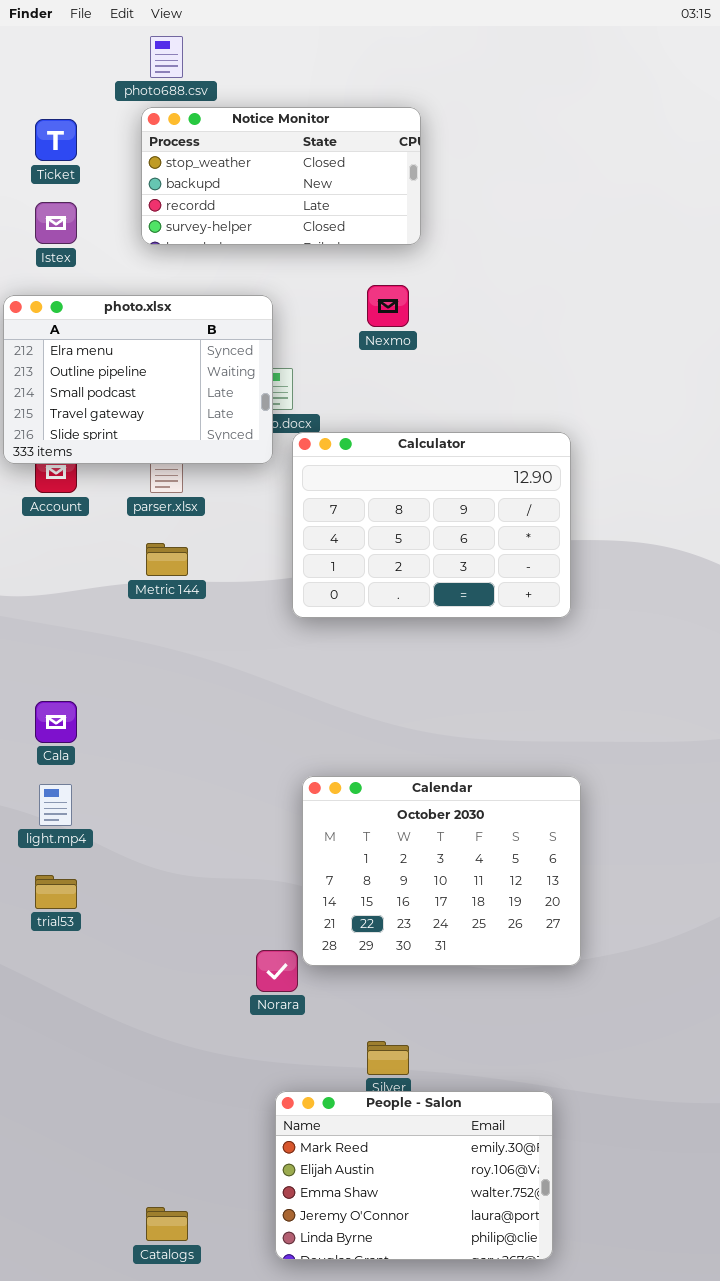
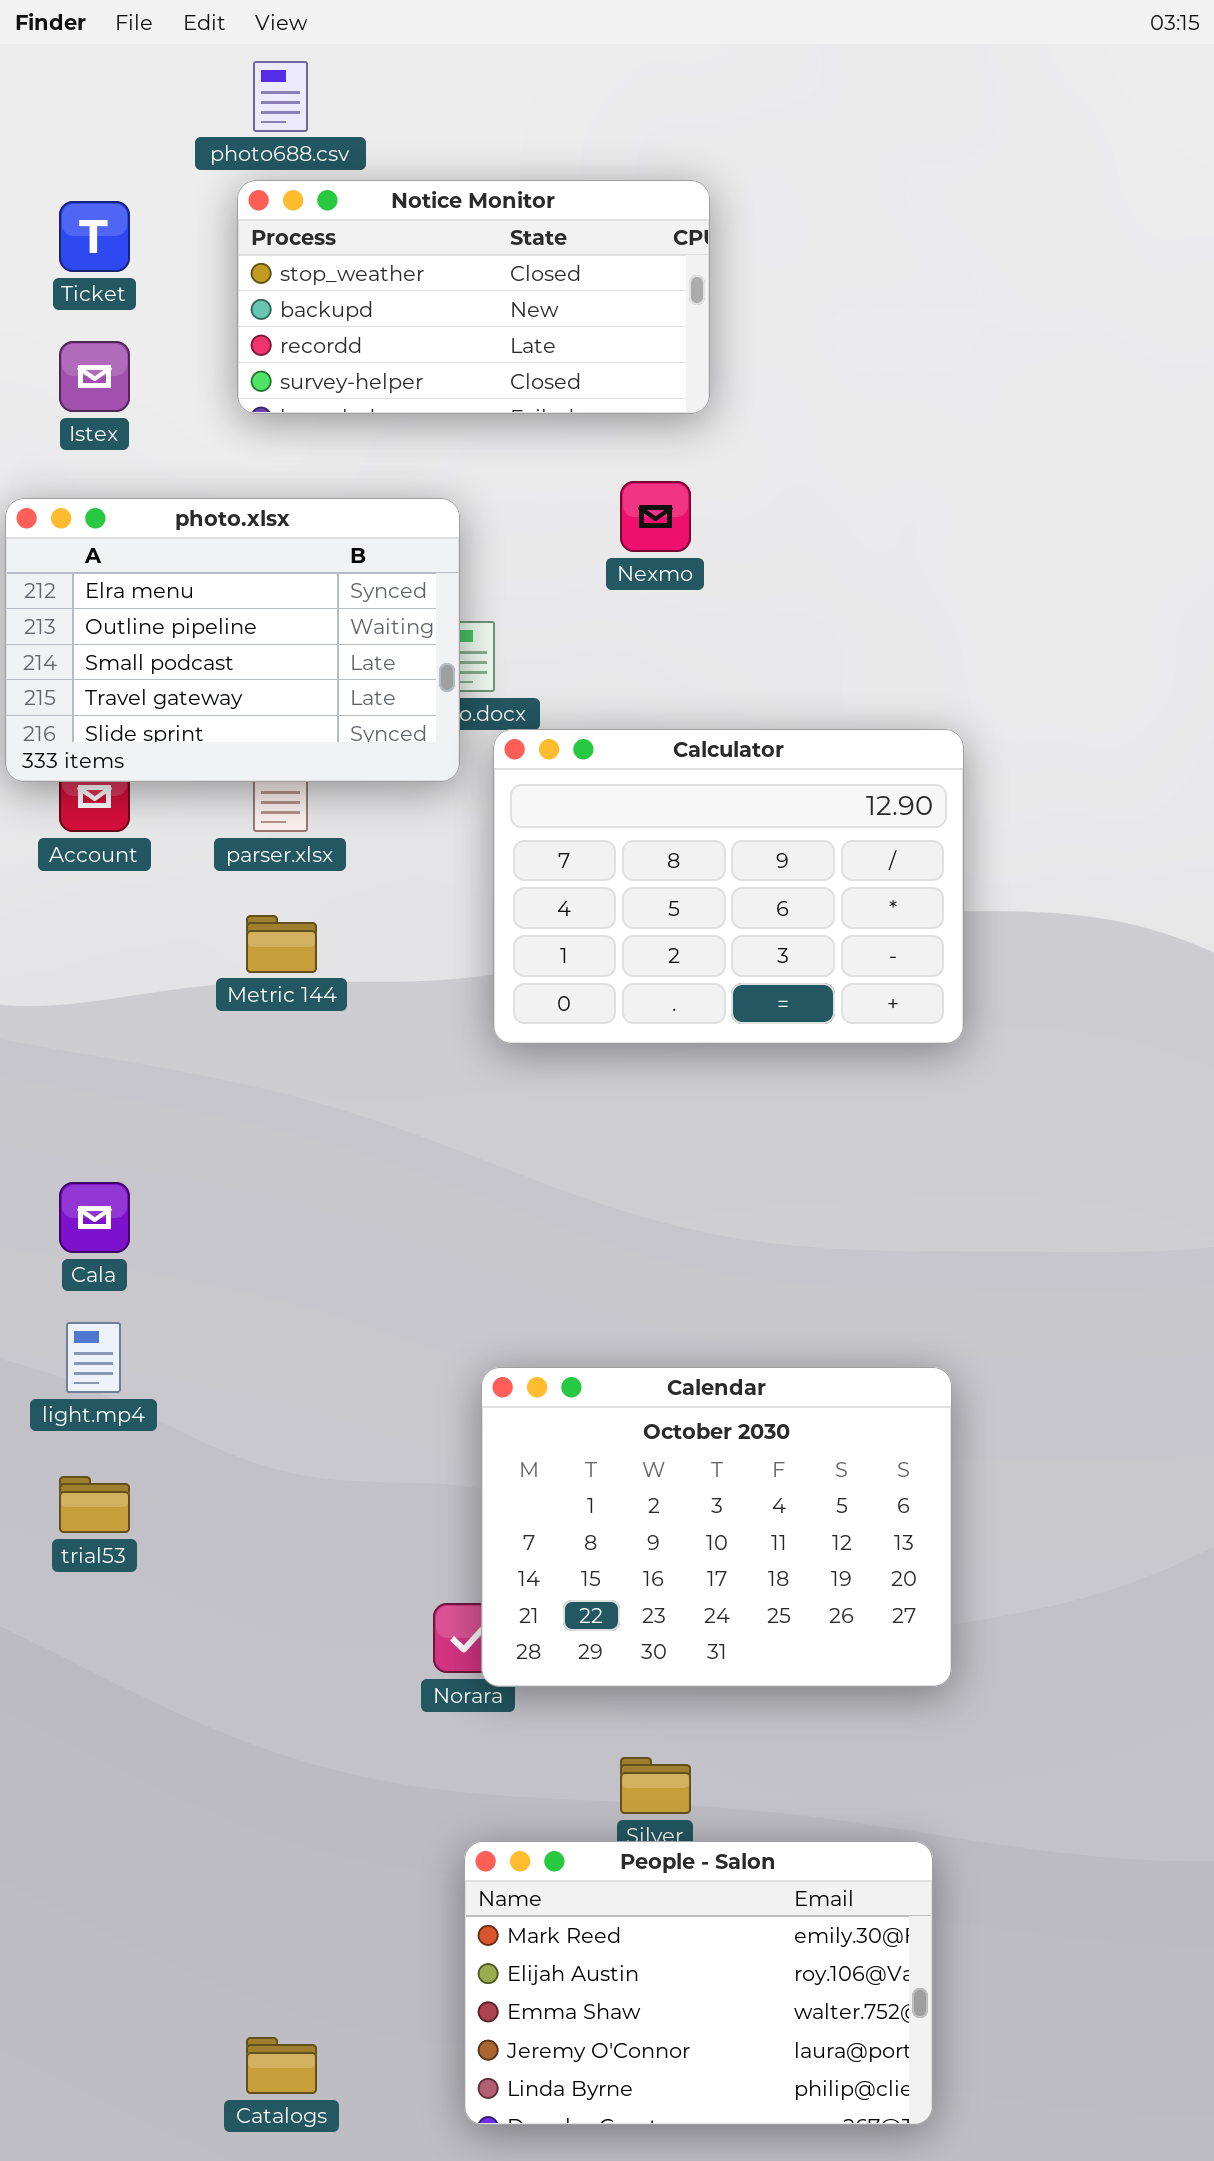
Calendar: [302,776,581,966] -> [481,1367,952,1687], moved

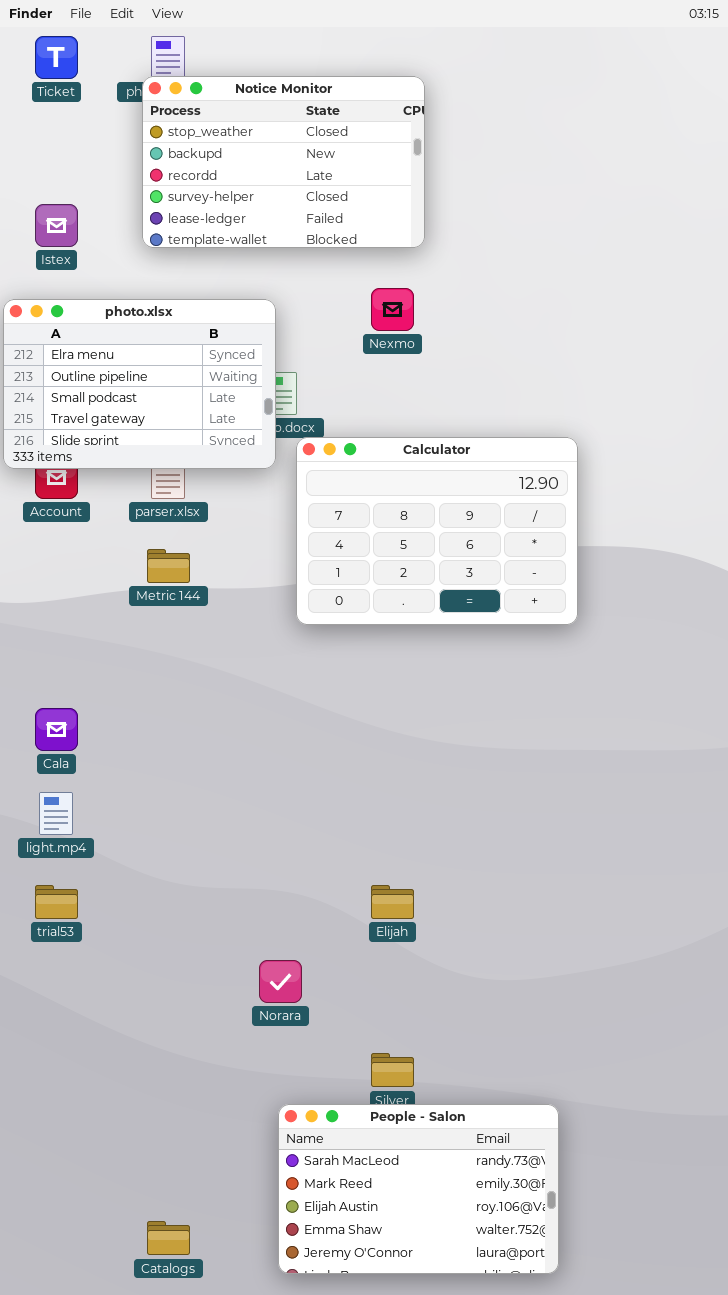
Notice Monitor: [237,180,710,414] -> [142,76,425,248], resized
Ticket: [59,201,130,272] -> [35,36,78,79], moved
Calendar: [481,1367,952,1687] -> none, closed
People - Salon: [464,1841,933,2125] -> [278,1104,559,1274], scrolled up 1 row

